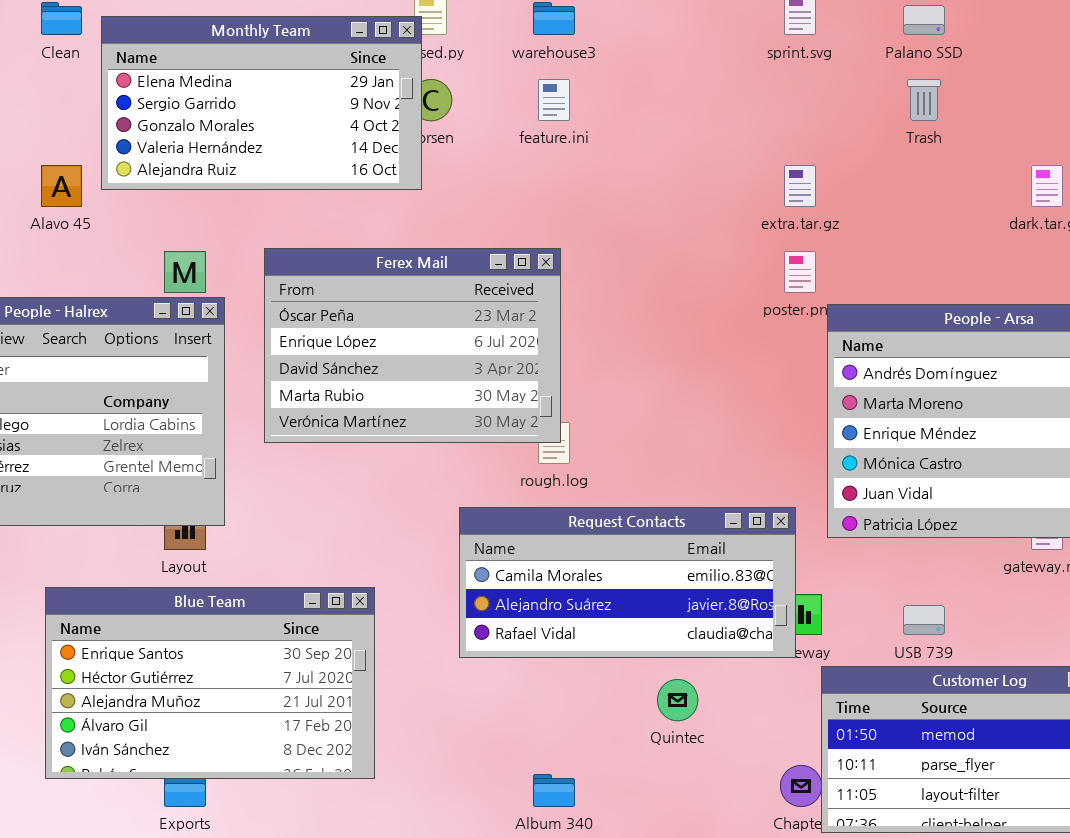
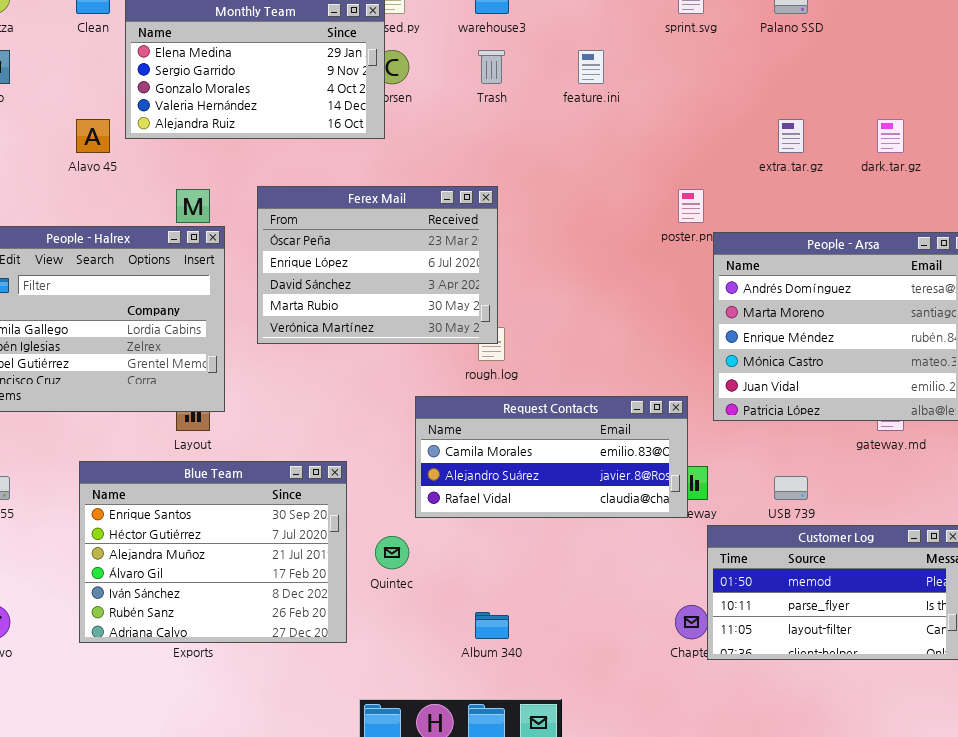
feature.ini: [538,79,570,121] -> [578,50,604,84], moved
Trash: [907,79,941,121] -> [478,50,505,84], moved
extra.tar.gz: [784,165,816,207] -> [778,119,804,153], moved
Blue Team: [45,587,375,779] -> [79,461,347,643], resized
Quintec: [657,679,698,721] -> [375,536,409,569], moved

